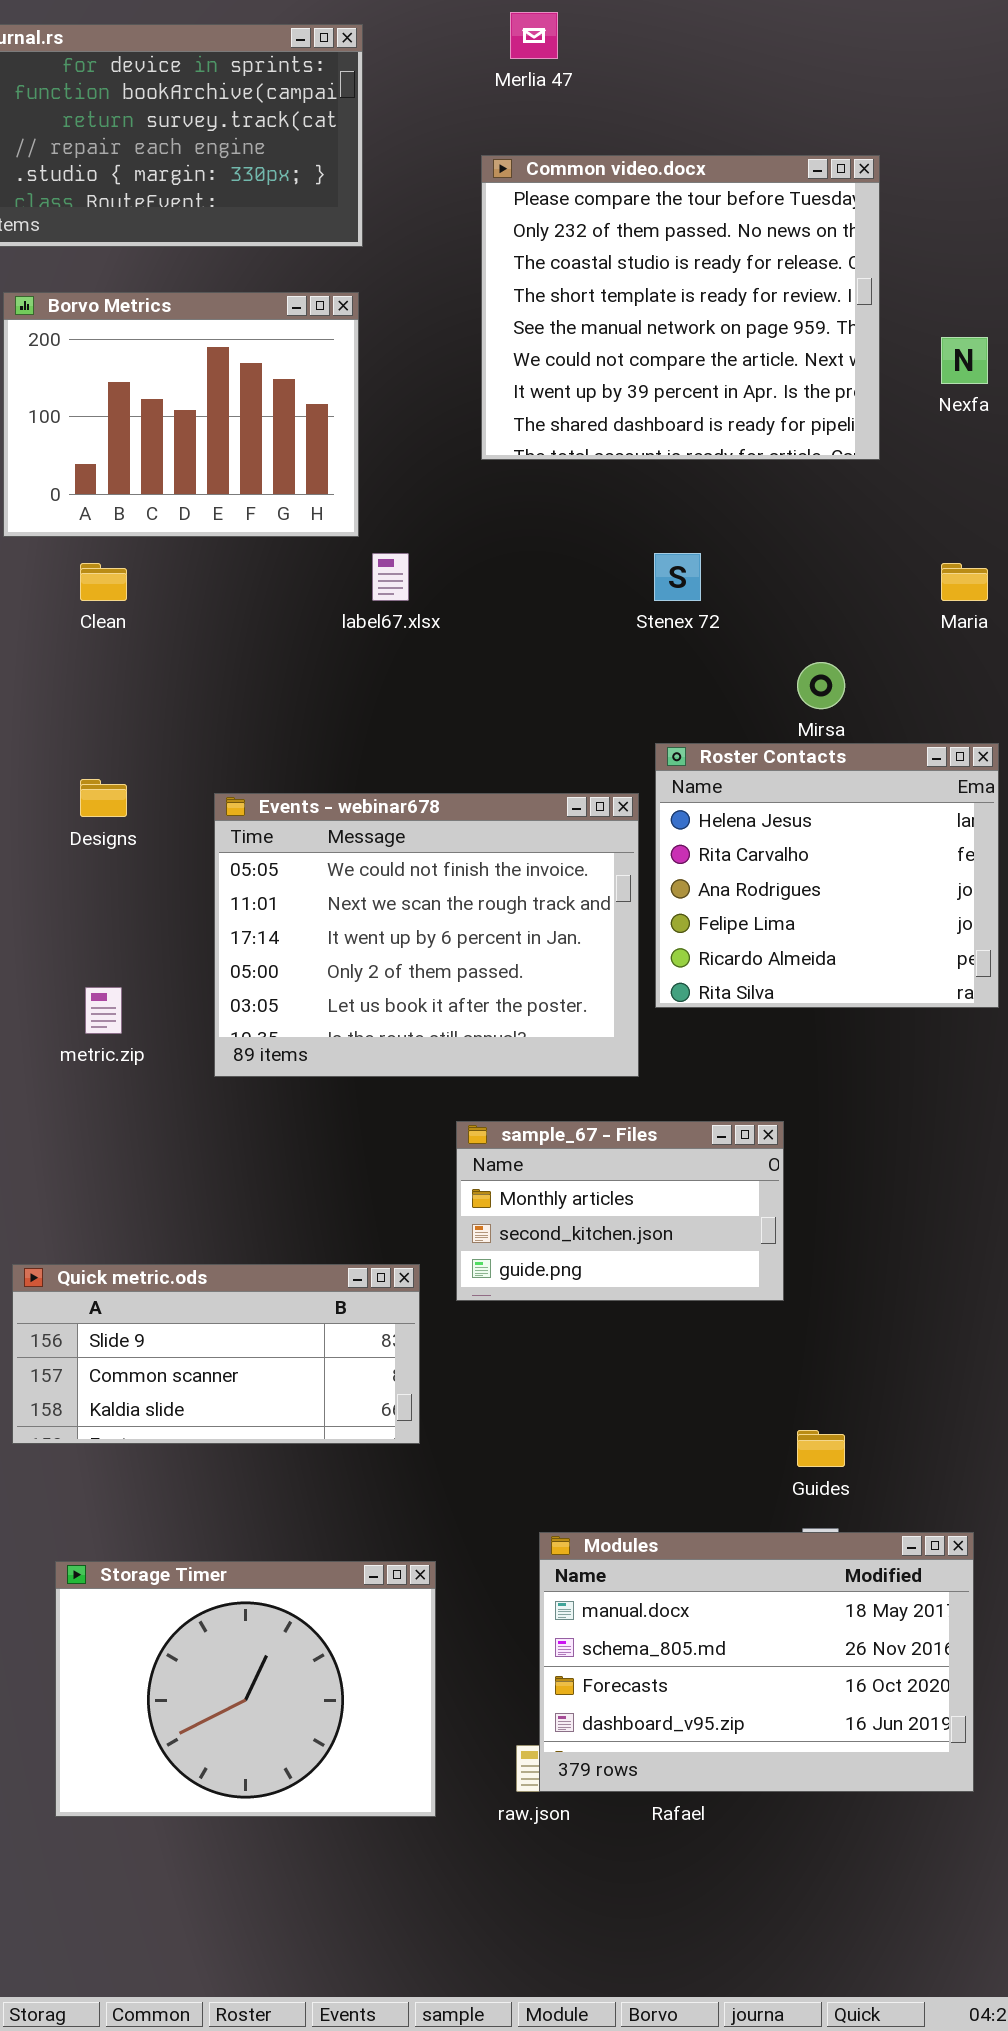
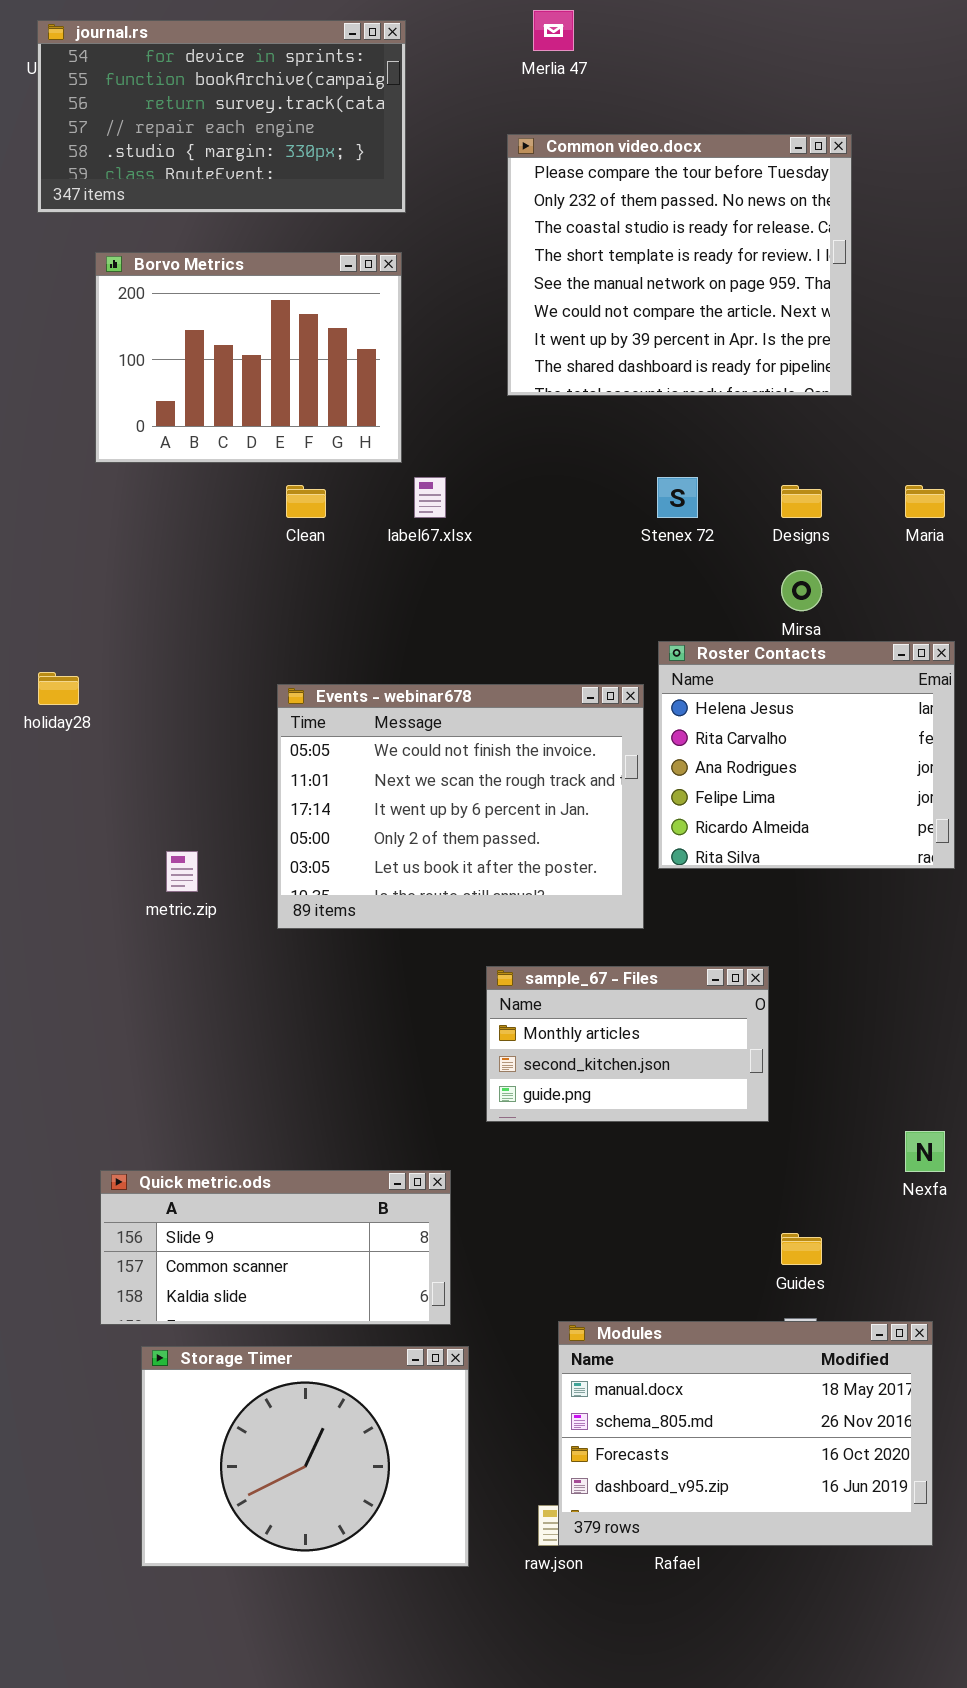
Nexfa: [941,337,988,384] -> [905,1131,945,1172], moved
Clean: [80,563,127,601] -> [286,485,326,518], moved
Designs: [80,779,127,817] -> [781,485,822,518], moved
Quick metric.ods: [12,1264,420,1444] -> [100,1170,451,1325], moved

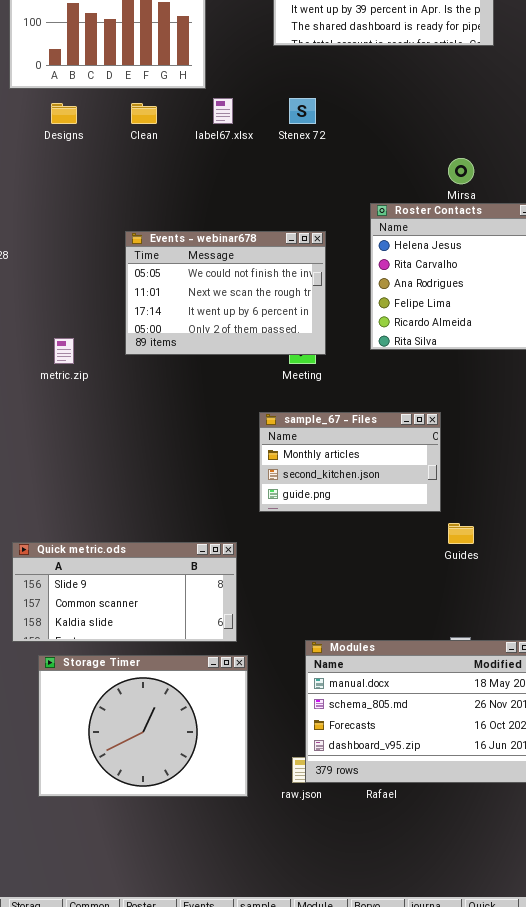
Stenex 72: [657,477,698,518] -> [289,98,316,124], moved
Designs: [781,485,822,518] -> [51,103,77,124], moved
Events - webinar678: [277,684,644,929] -> [125,231,326,355], resized
Guides: [781,1233,822,1265] -> [448,523,474,544], moved

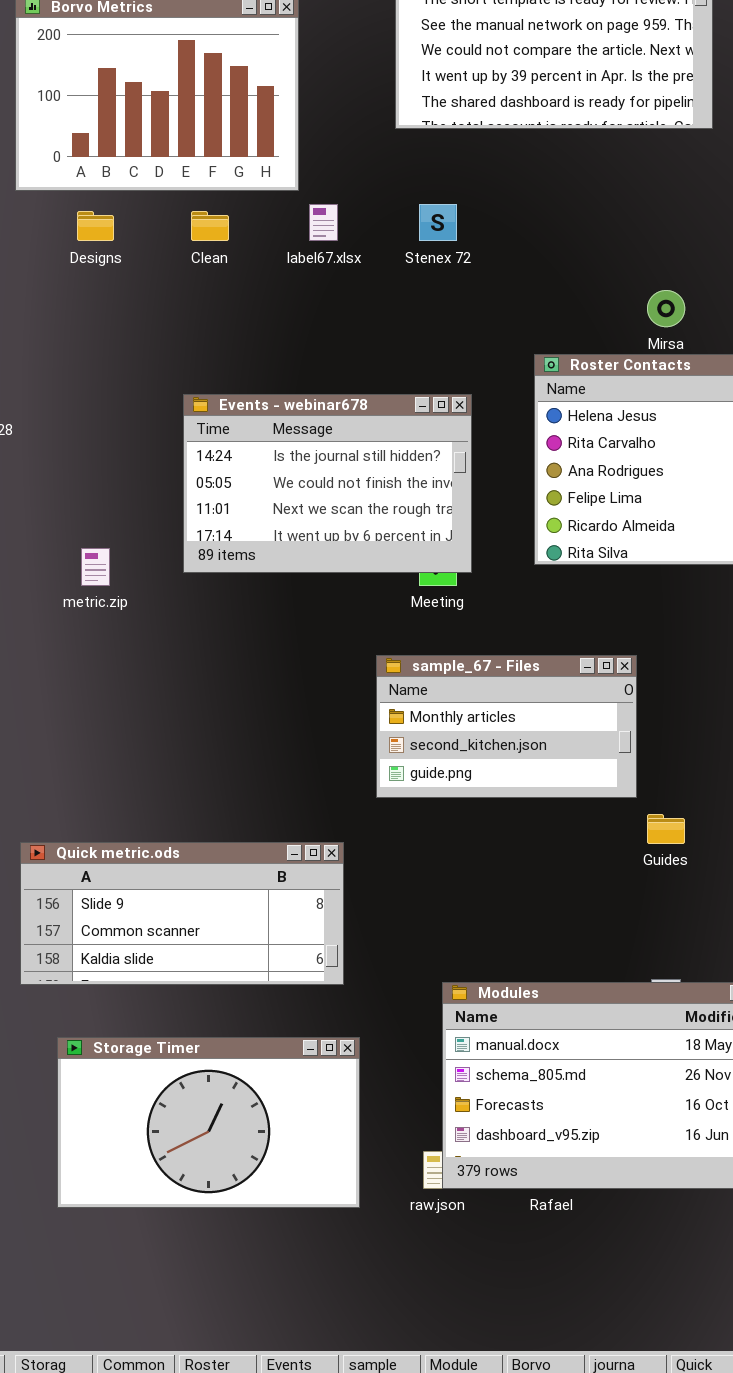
Events - webinar678: [125,231,326,355] -> [183,394,472,573], scrolled up 1 row
Storage Timer: [38,655,248,797] -> [57,1037,360,1208], resized

